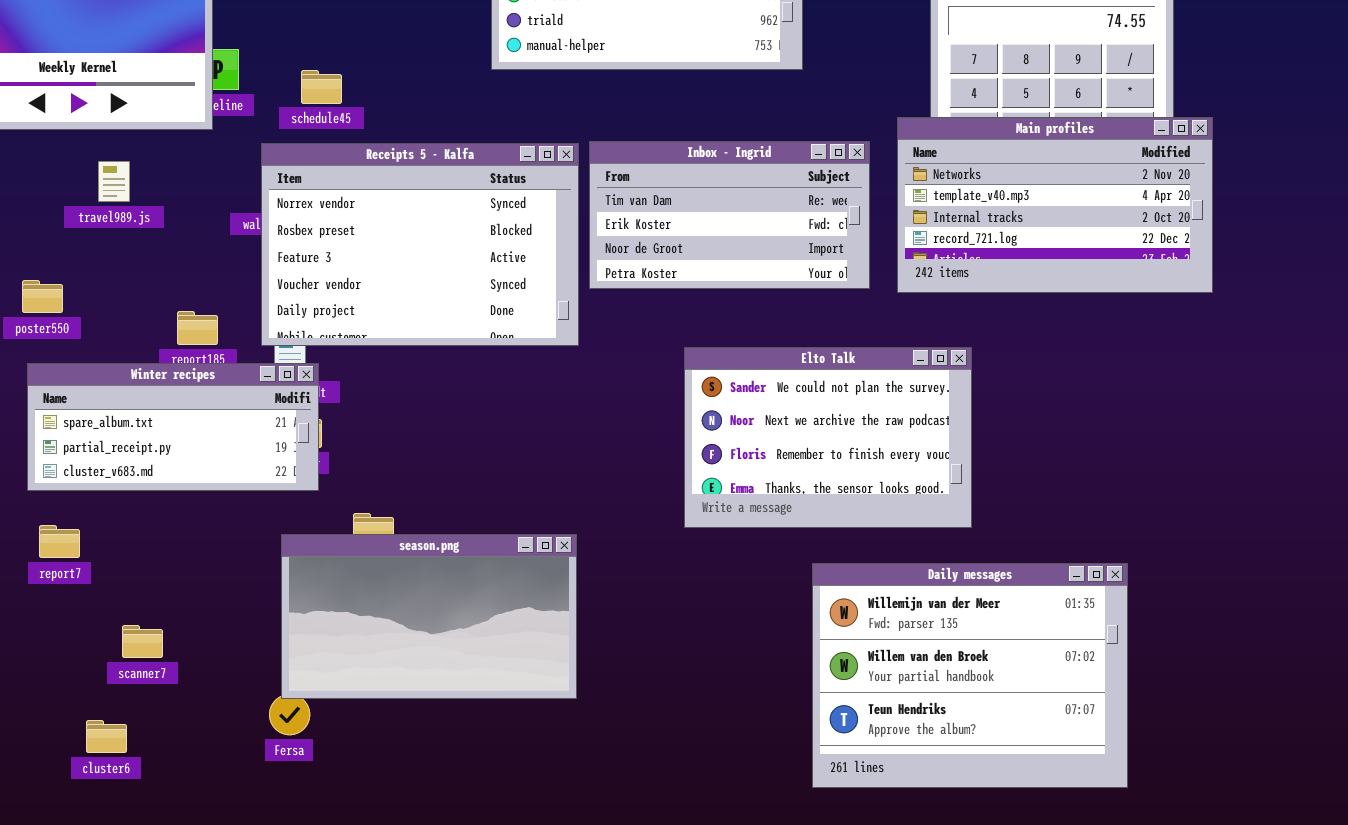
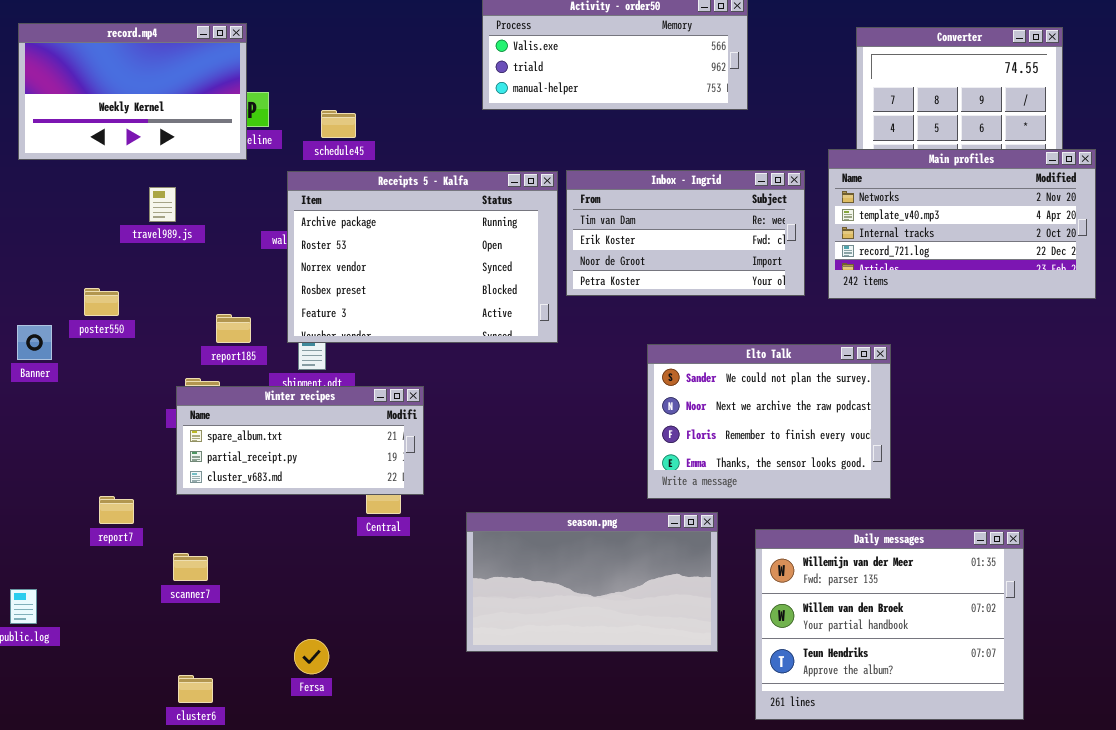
Receipts 5 - Kalfa: [261,143,579,346] -> [287,171,558,343], scrolled up 2 rows
Winter recipes: [27,363,319,491] -> [176,386,424,495], moved
season.png: [281,534,577,699] -> [466,512,718,652], moved
scanner7: [122,625,163,658] -> [173,553,208,581], moved
cluster6: [86,720,127,753] -> [178,675,213,703], moved

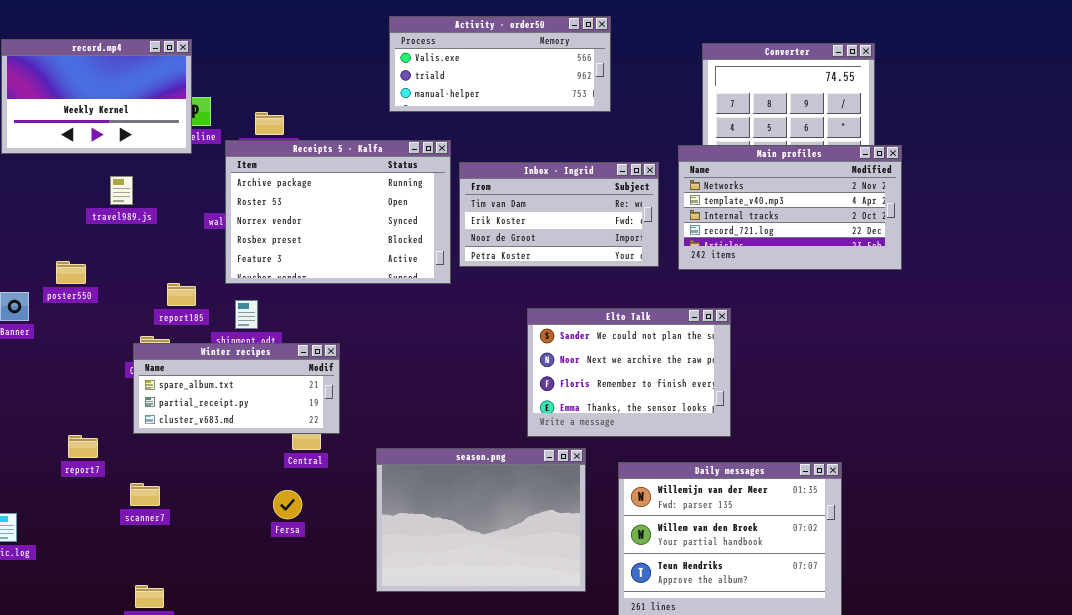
Receipts 5 - Kalfa: [287,171,558,343] -> [225,140,451,284], moved
season.png: [466,512,718,652] -> [376,448,586,592], resized
Fersa: [294,639,329,674] -> [273,490,302,519], moved

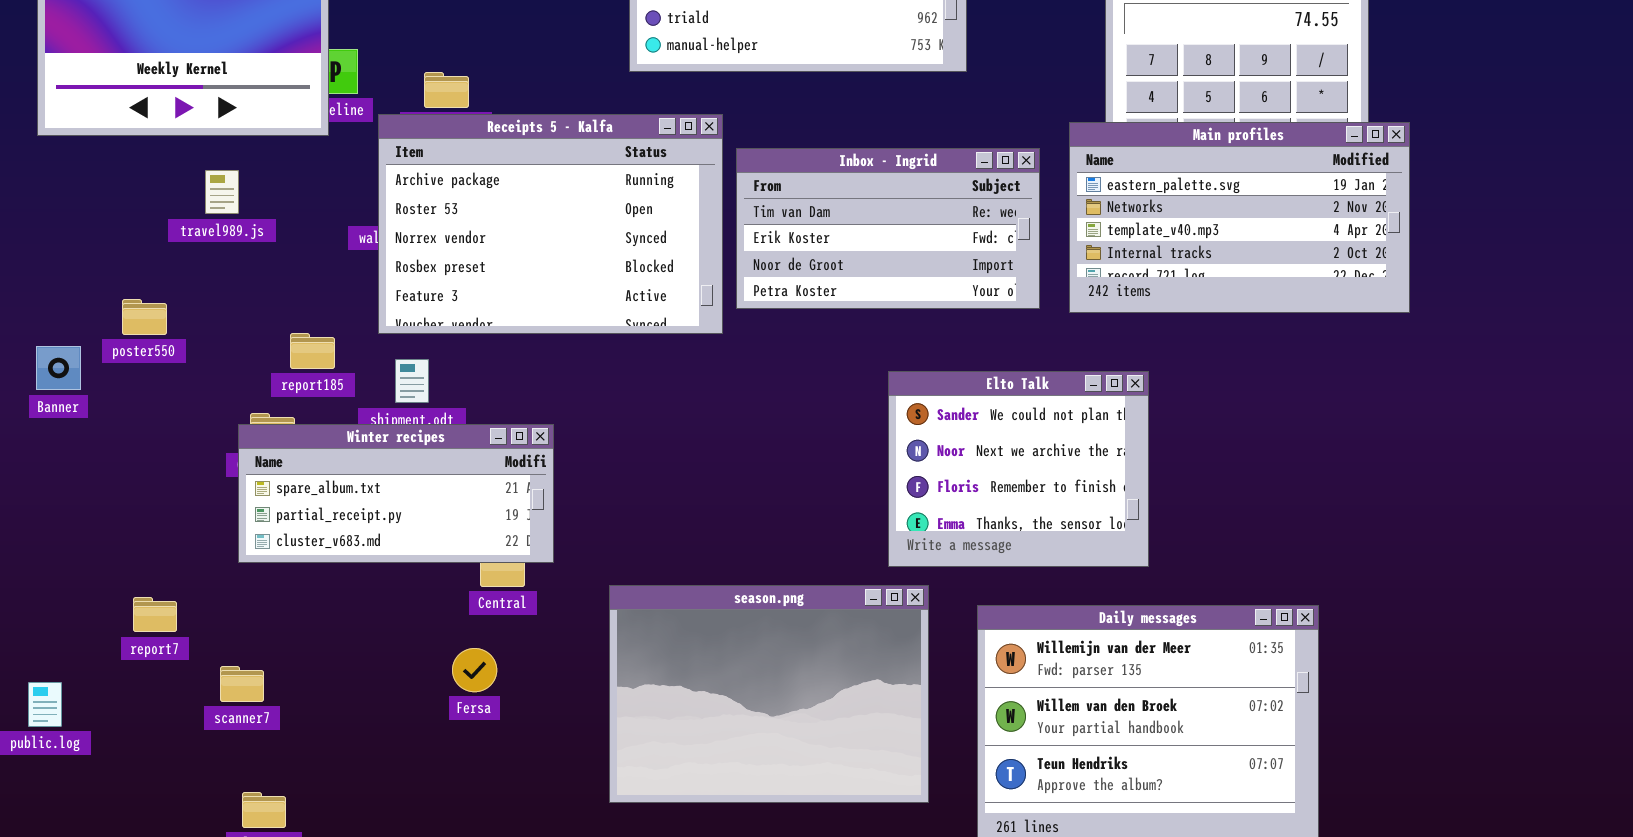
Main profiles: [678,145,902,270] -> [1069,122,1410,313], scrolled up 1 row
Elto Talk: [527,308,731,437] -> [888,371,1149,567], resized
report7: [68,435,98,458] -> [133,597,177,632], moved
scanner7: [130,483,160,506] -> [220,666,264,702], moved

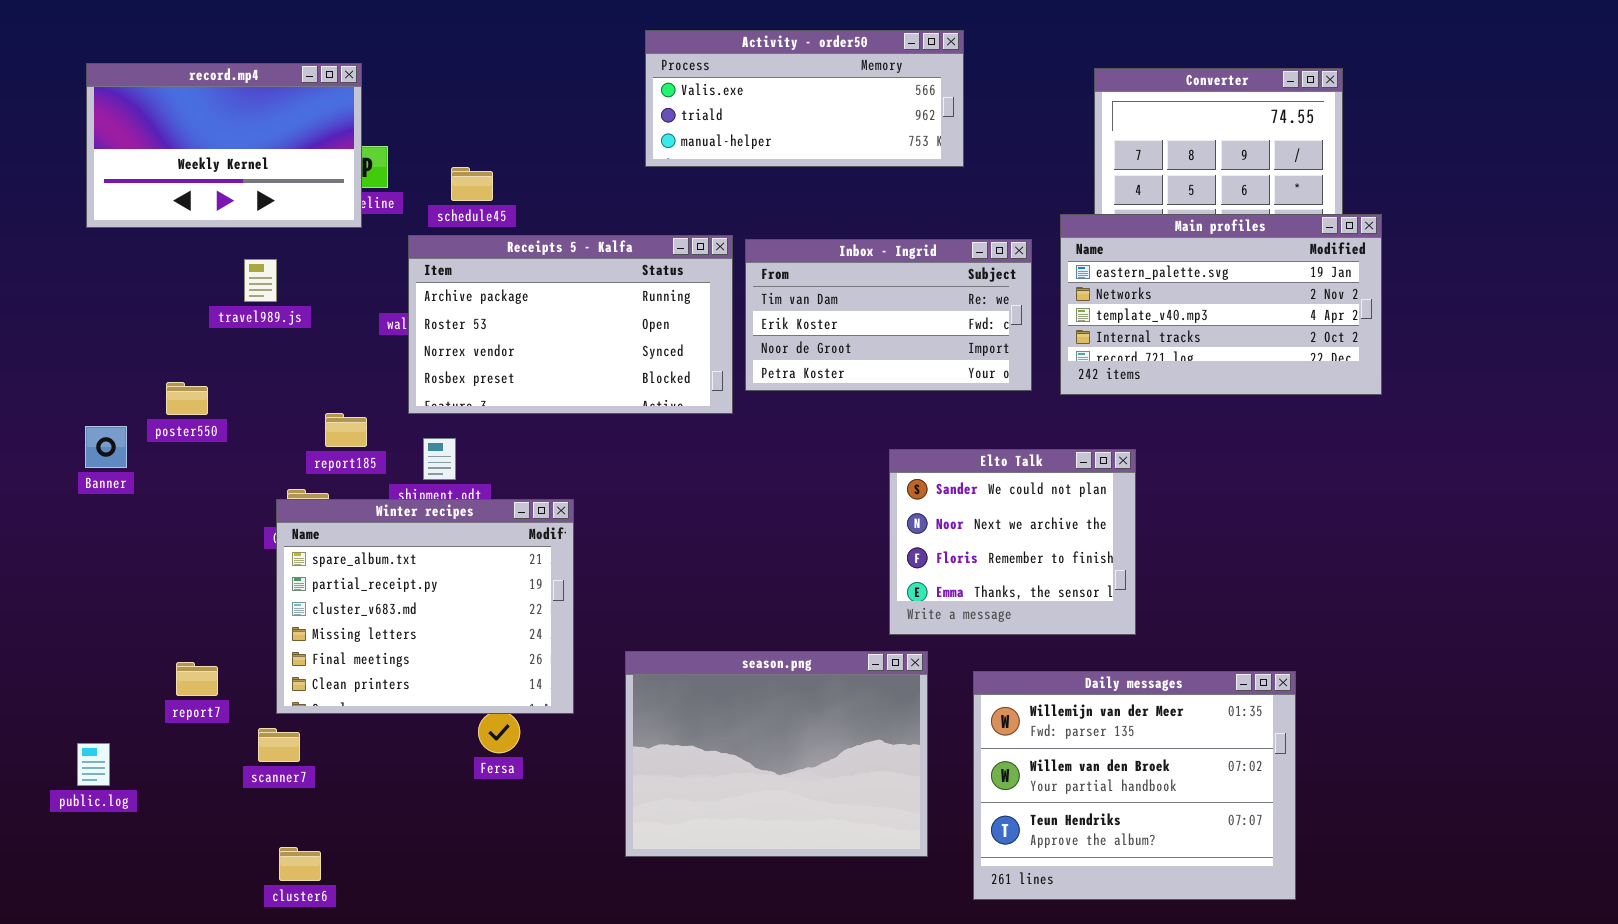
Receipts 5 - Kalfa: [378,114,723,334] -> [408,235,733,414], resized
Winter recipes: [238,424,554,563] -> [276,499,574,714], resized

